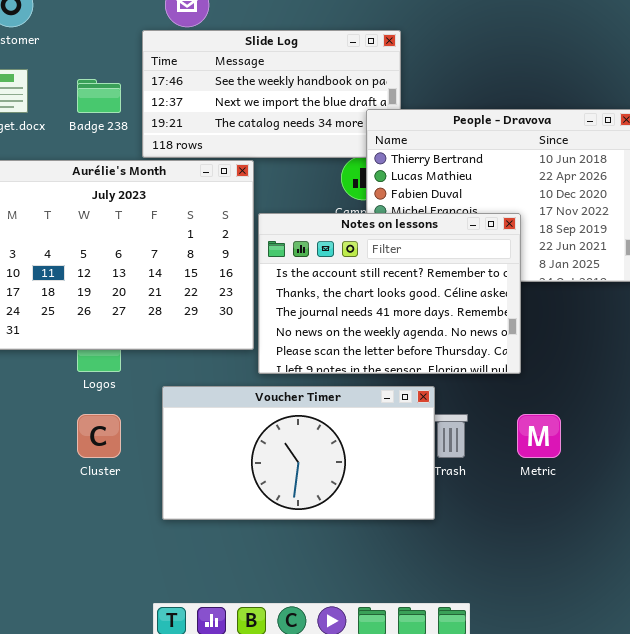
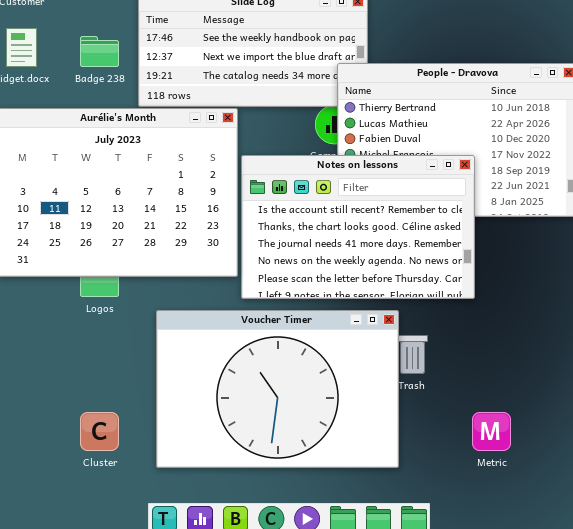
Voucher Timer: [162,386,435,520] -> [156,310,399,468], resized
Cluster: [77,414,121,458] -> [80,412,119,451], moved
Metric: [517,414,561,458] -> [472,412,511,451], moved

